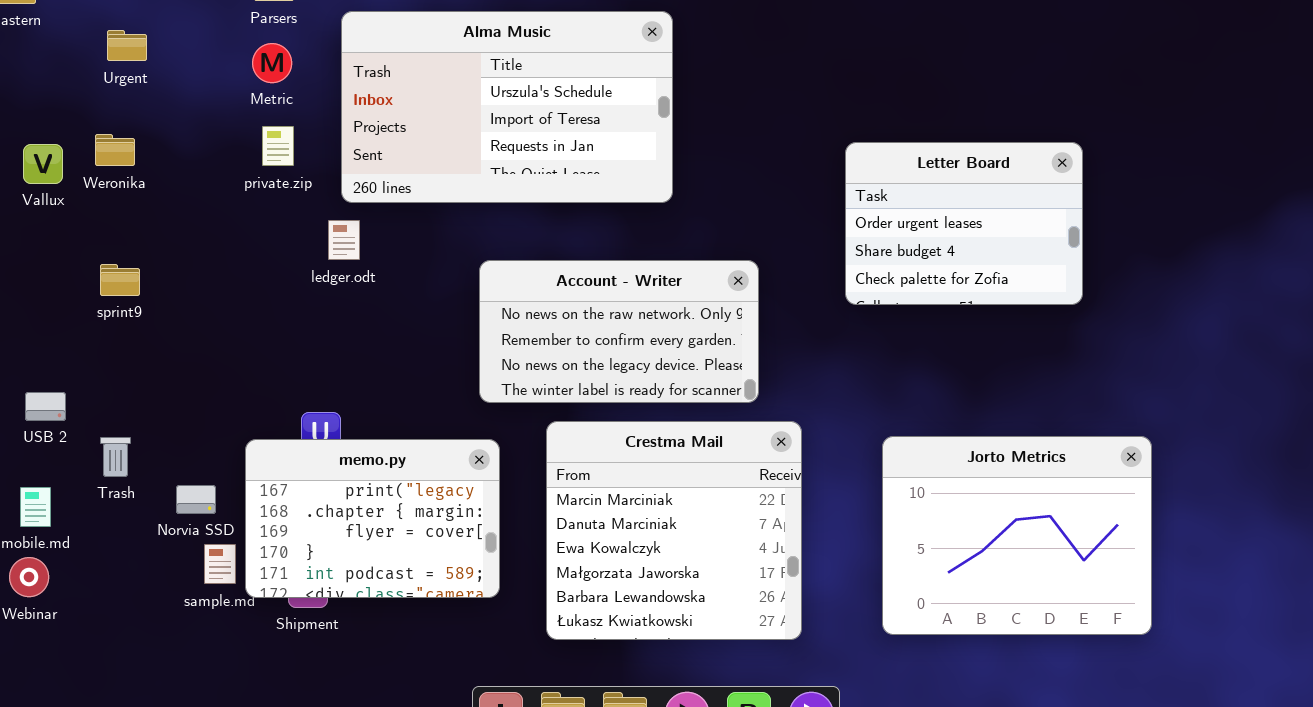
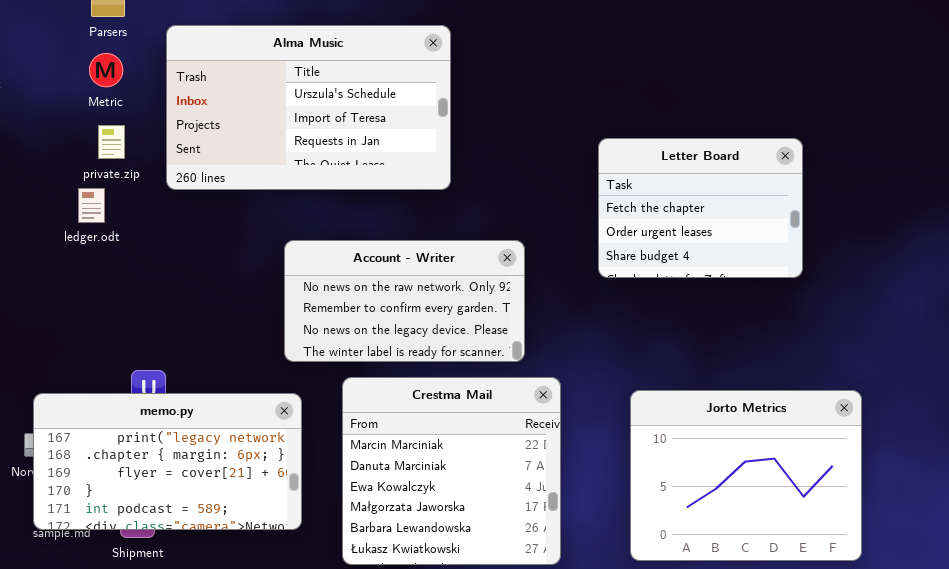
Letter Board: [845,142,1083,305] -> [598,138,803,278], scrolled up 1 row
ledger.odt: [328,220,360,260] -> [78,188,105,223], moved
memo.py: [245,439,500,598] -> [33,393,302,530], resized

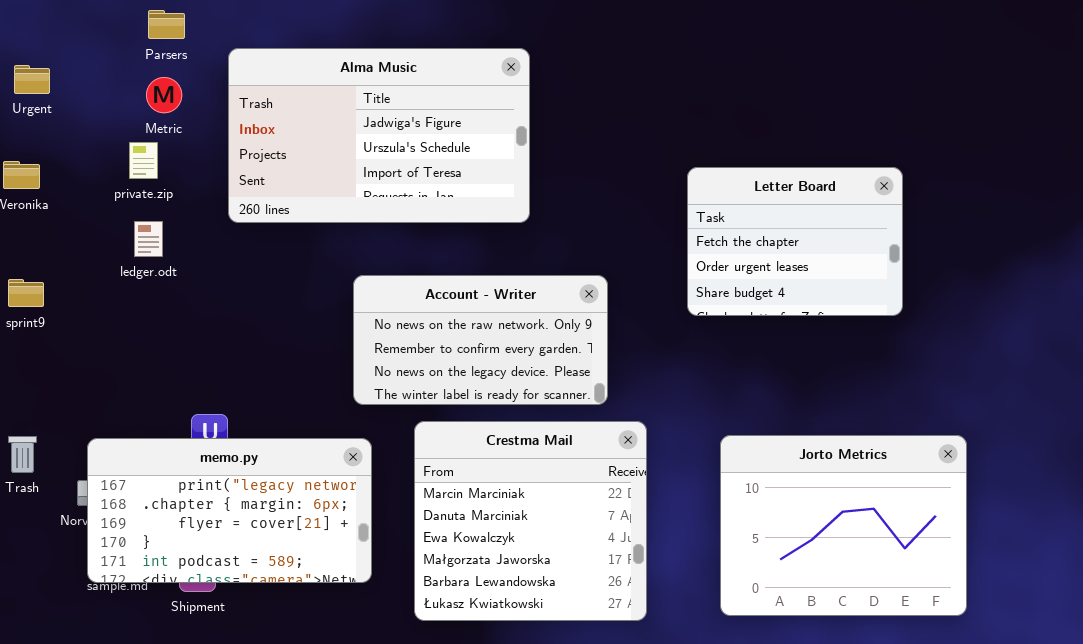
Alma Music: [166,25,451,190] -> [228,48,530,223], scrolled up 1 row
private.zip: [98,125,125,159] -> [129,142,158,179], moved

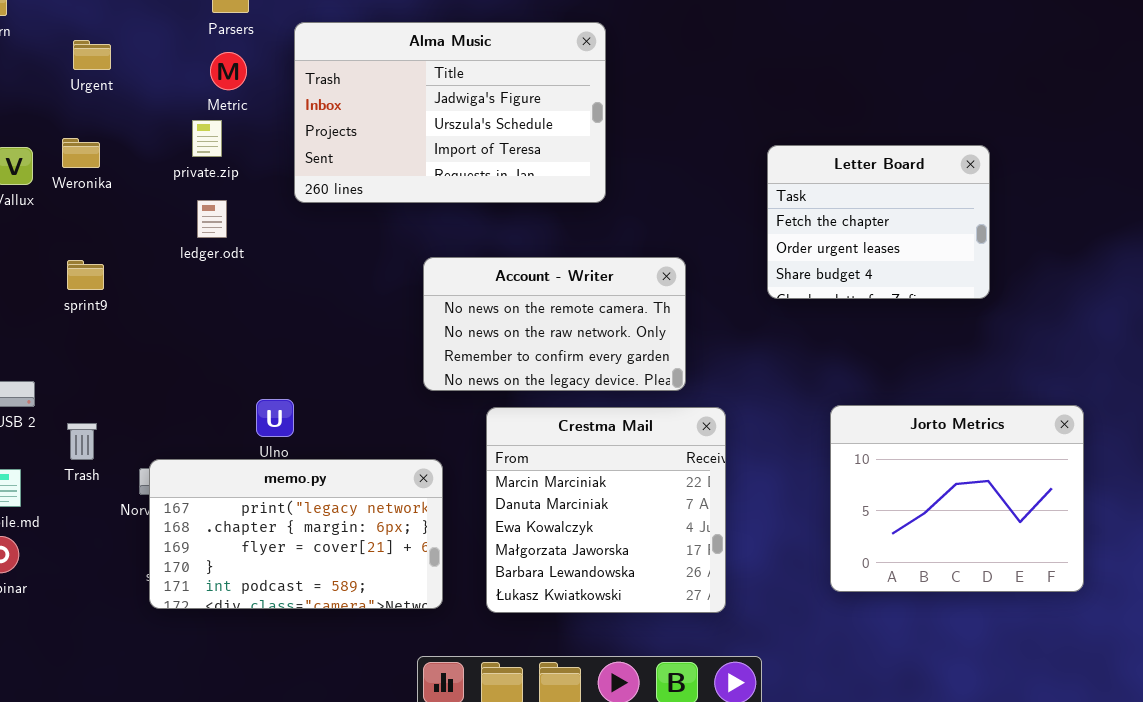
Account - Writer: [353,275,608,405] -> [423,257,686,391], scrolled up 1 row
Jorto Metrics: [720,435,967,616] -> [830,405,1084,592], moved
memo.py: [87,438,372,583] -> [149,459,443,609], moved

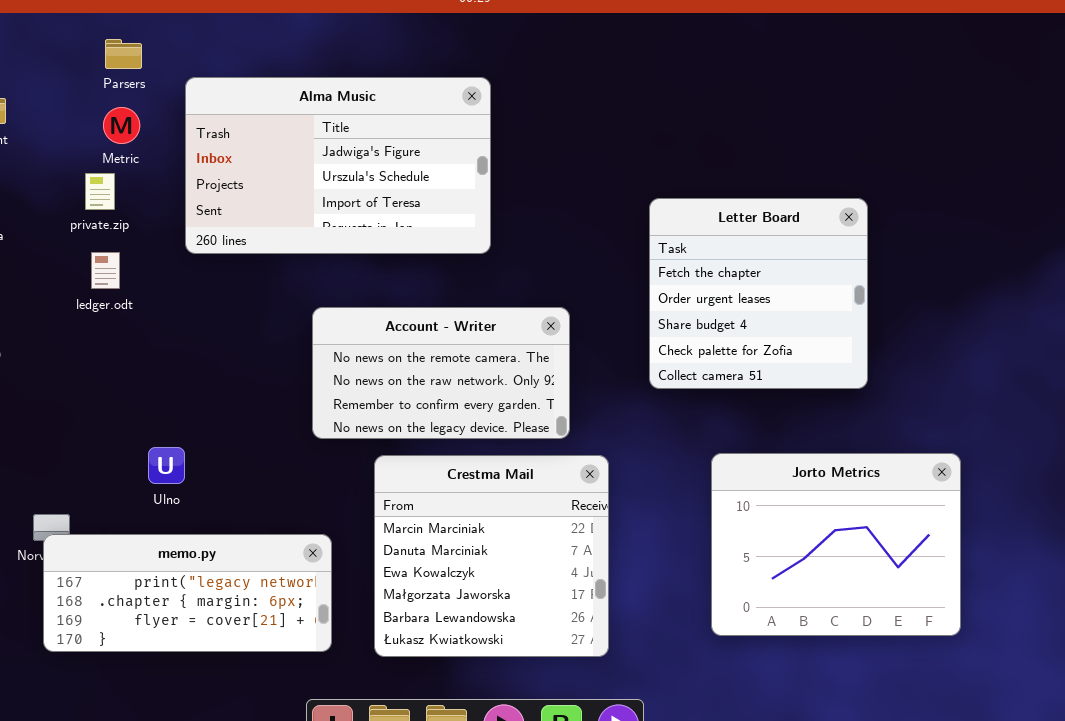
Letter Board: [767,145,990,299] -> [649,198,868,389], resized
memo.py: [149,459,443,609] -> [43,534,332,652], resized

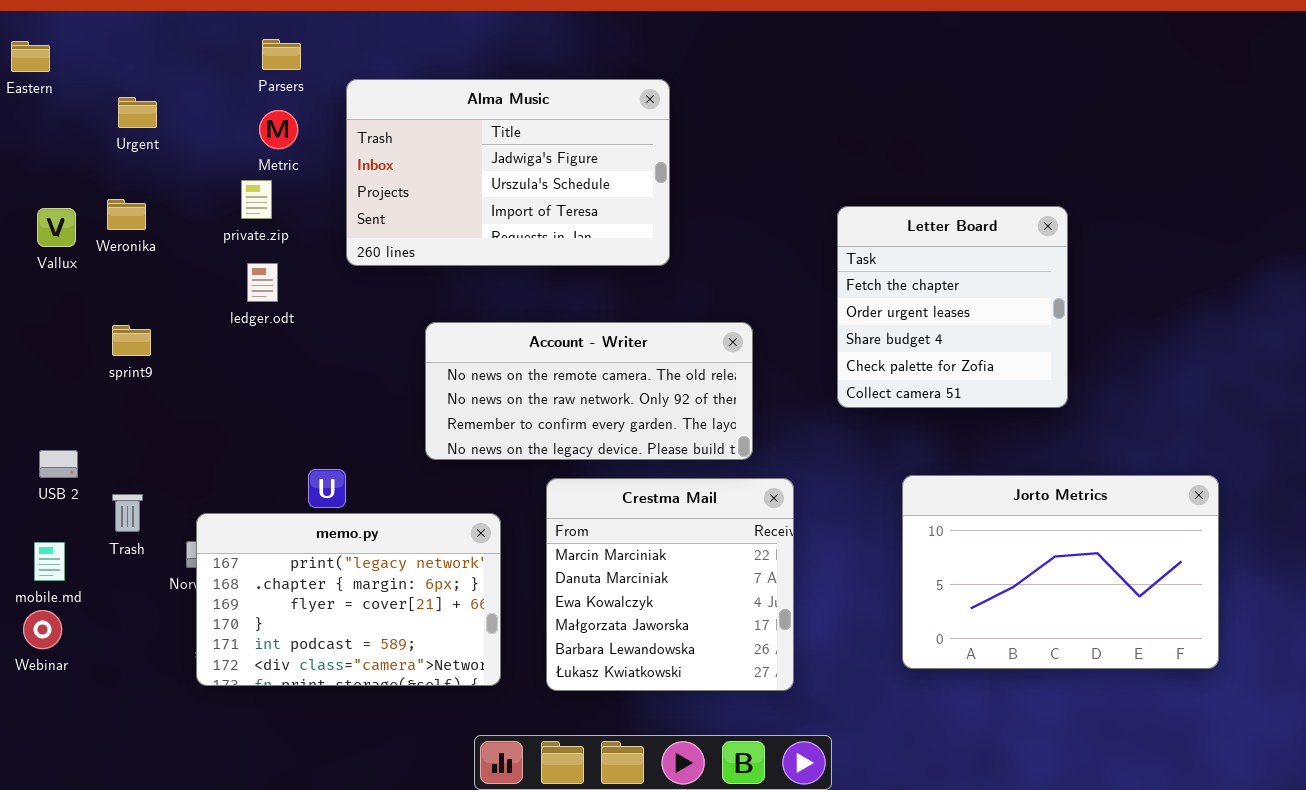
Account - Writer: [312,307,570,439] -> [425,322,753,460], resized
Jorto Metrics: [711,453,961,636] -> [902,475,1219,669], resized
memo.py: [43,534,332,652] -> [196,513,501,686], resized

